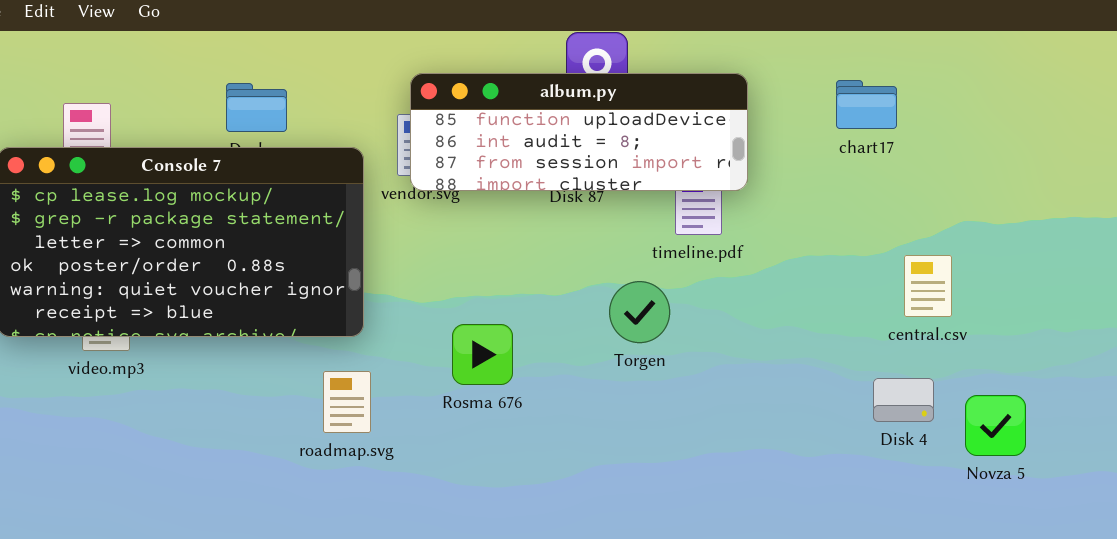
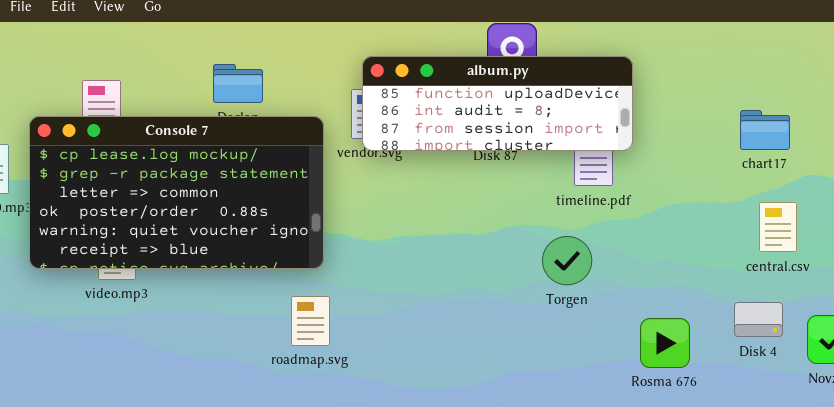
chart17: [836,80,897,129] -> [740,110,790,150], moved
Torgen: [609,281,670,343] -> [542,236,592,285], moved
Rosma 676: [452,324,513,385] -> [640,318,690,368], moved

